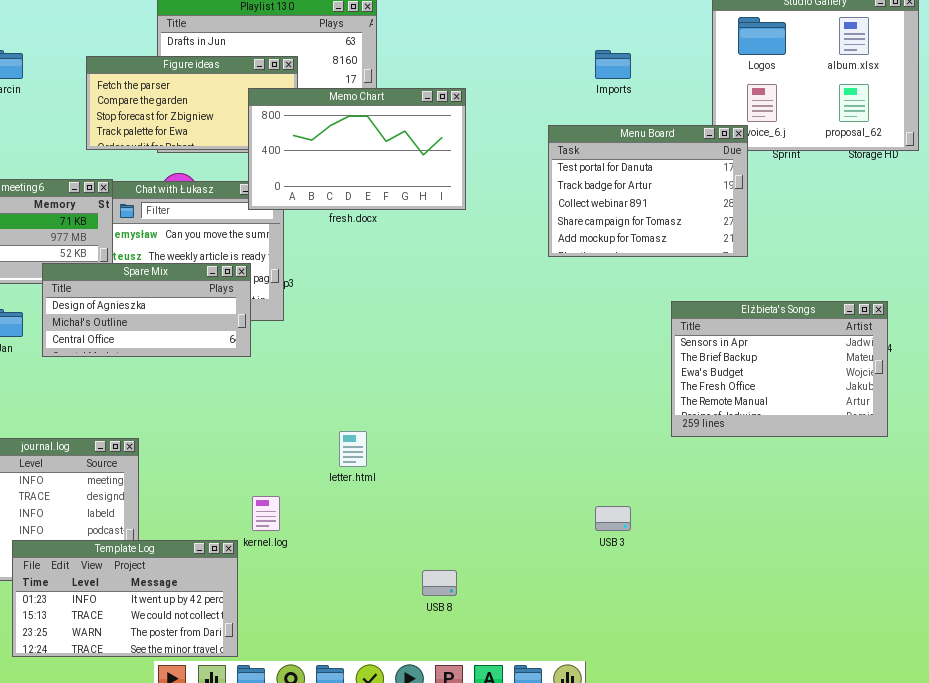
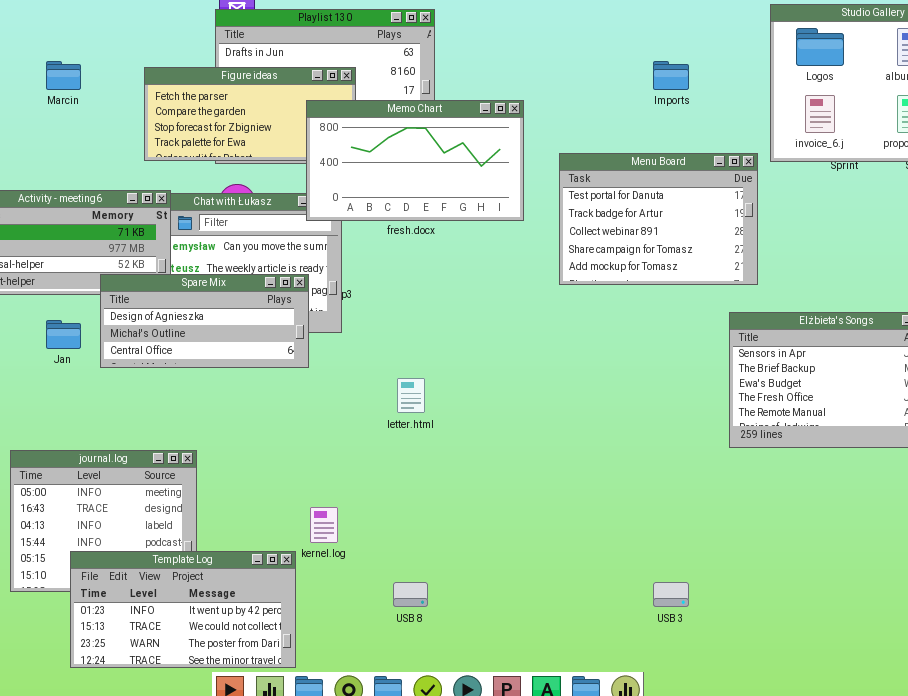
Menu Board: [548,125,748,257] -> [559,153,758,285], moved
letter.html: [339,431,367,467] -> [397,378,425,413], moved
USB 3: [595,506,631,531] -> [653,582,689,607], moved
USB 8: [422,570,457,596] -> [393,582,428,607], moved

